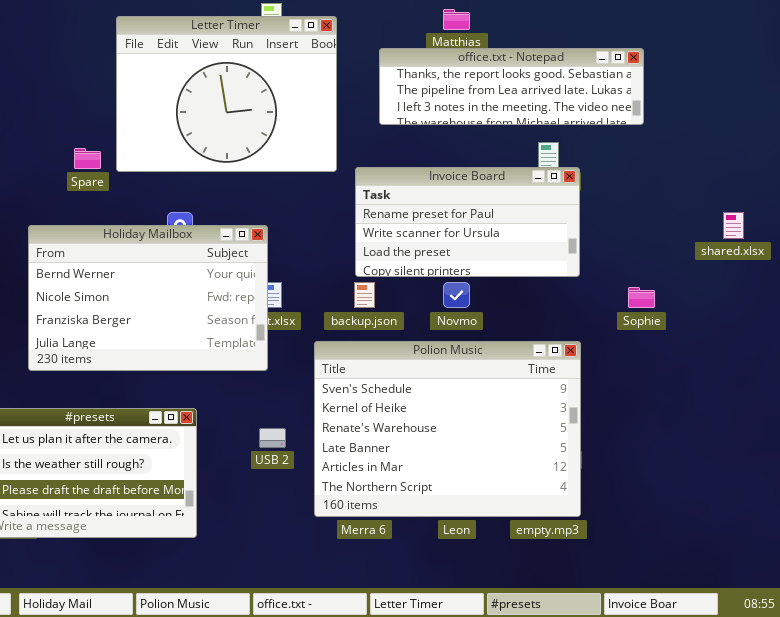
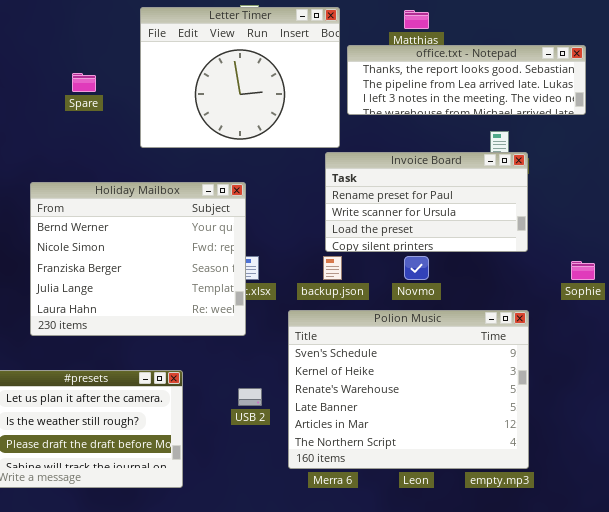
Letter Timer: [116,16,337,172] -> [140,7,340,148], moved
Spare: [74,148,101,169] -> [72,73,96,92], moved
Holiday Mailbox: [28,225,268,371] -> [30,182,246,336], resized

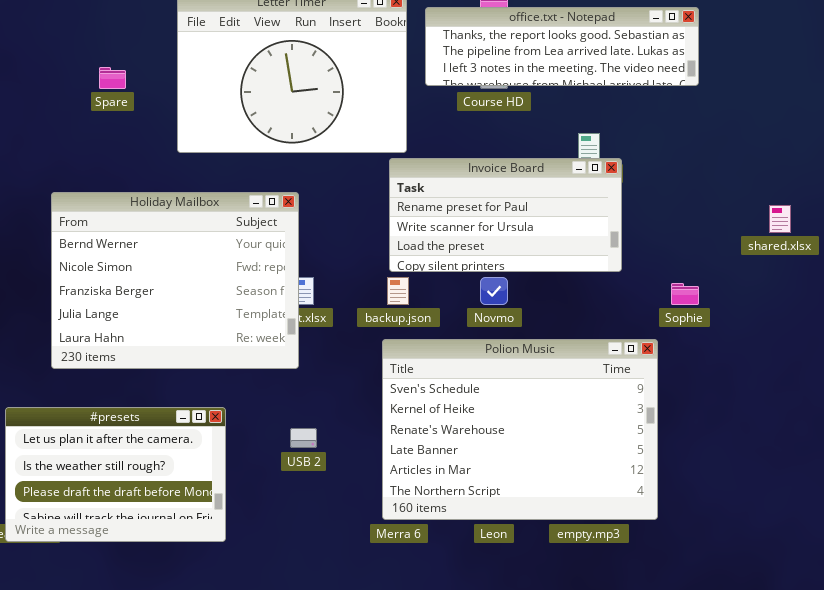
office.txt - Notepad: [347,45,586,115] -> [425,7,699,86], moved
Polion Music: [288,310,529,469] -> [382,339,658,520], moved

